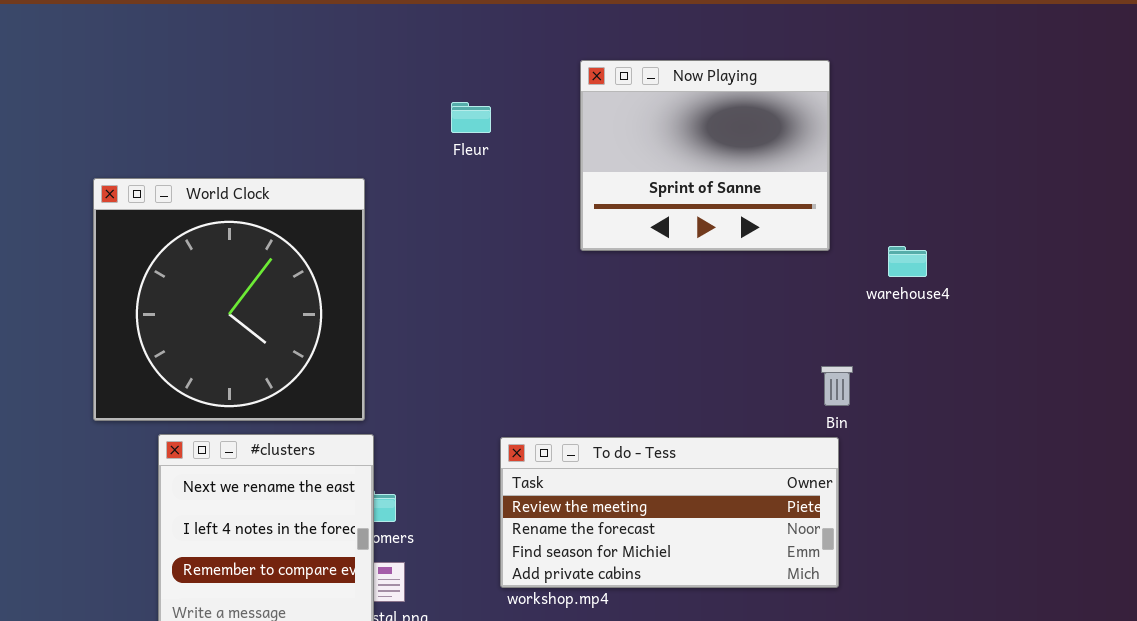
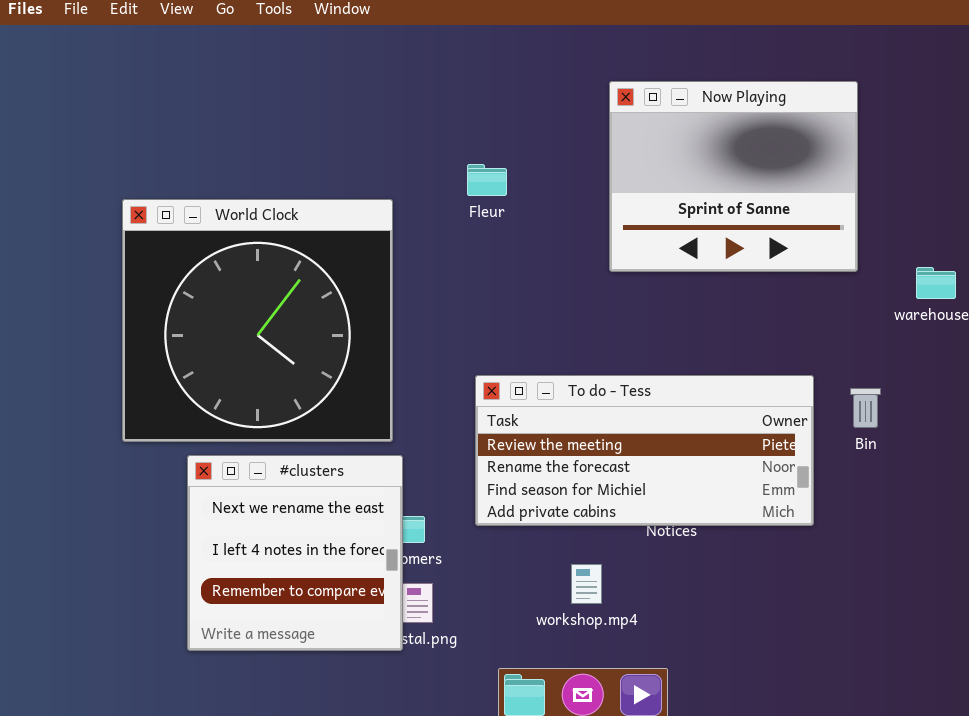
Fleur: [451,102,491,133] -> [467,164,507,196], moved
To do - Tess: [500,437,839,588] -> [475,375,814,526], moved

